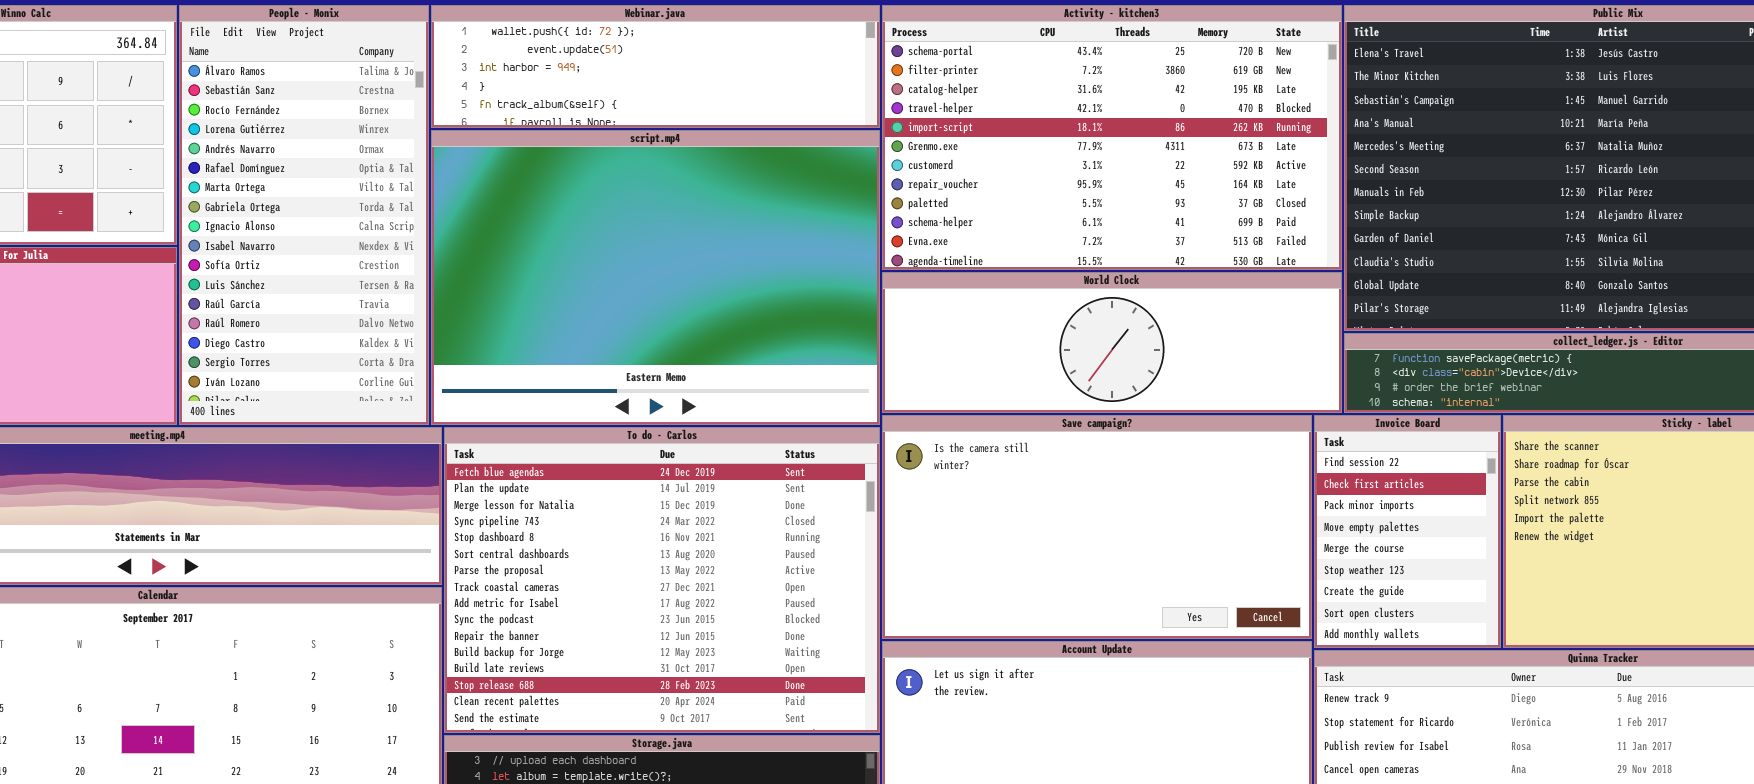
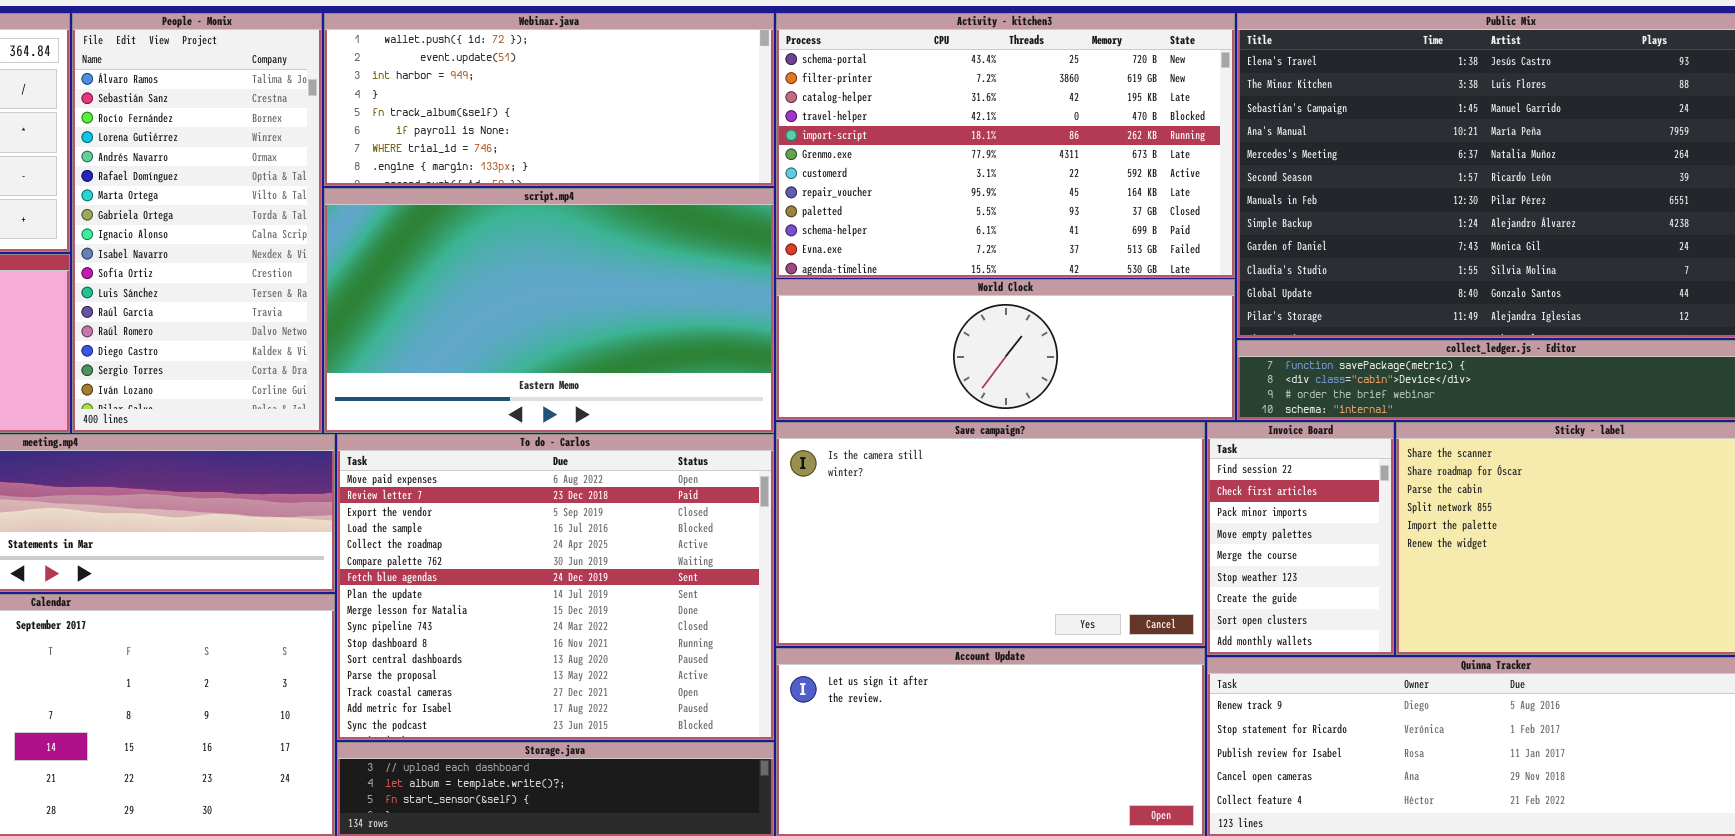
Webinar.java: [431,5,880,128] -> [324,13,774,186], resized
script.mp4: [431,130,880,425] -> [324,188,774,433], resized
To do - Carlos: [444,427,880,733] -> [337,434,774,740], scrolled up 6 rows

